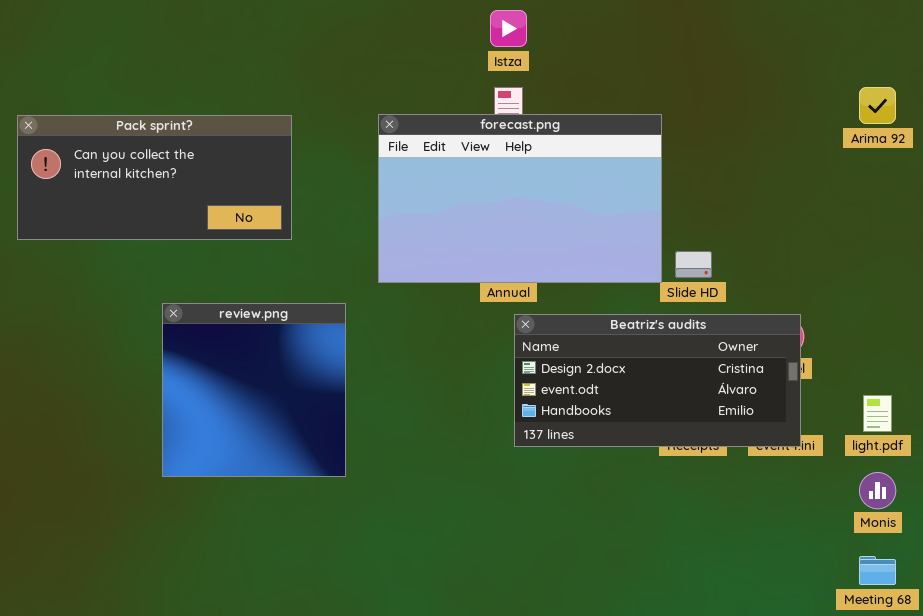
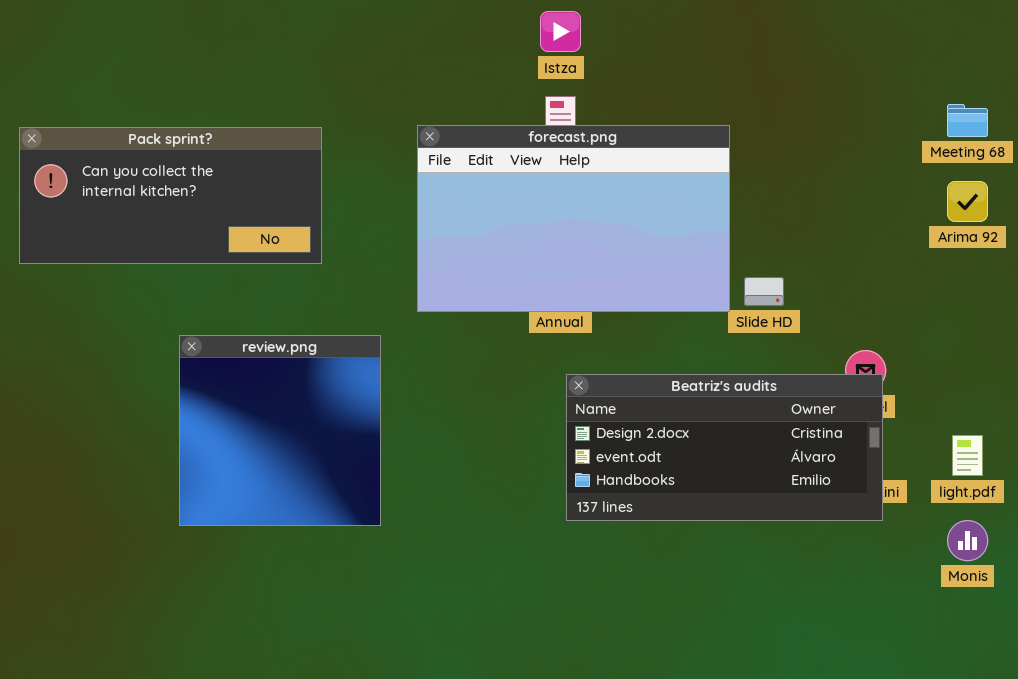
Arima 92: [859,87,896,124] -> [947,181,988,222], moved
Beatriz's audits: [514,314,801,447] -> [566,374,883,521], moved
Meeting 68: [859,556,896,585] -> [947,104,988,137], moved

